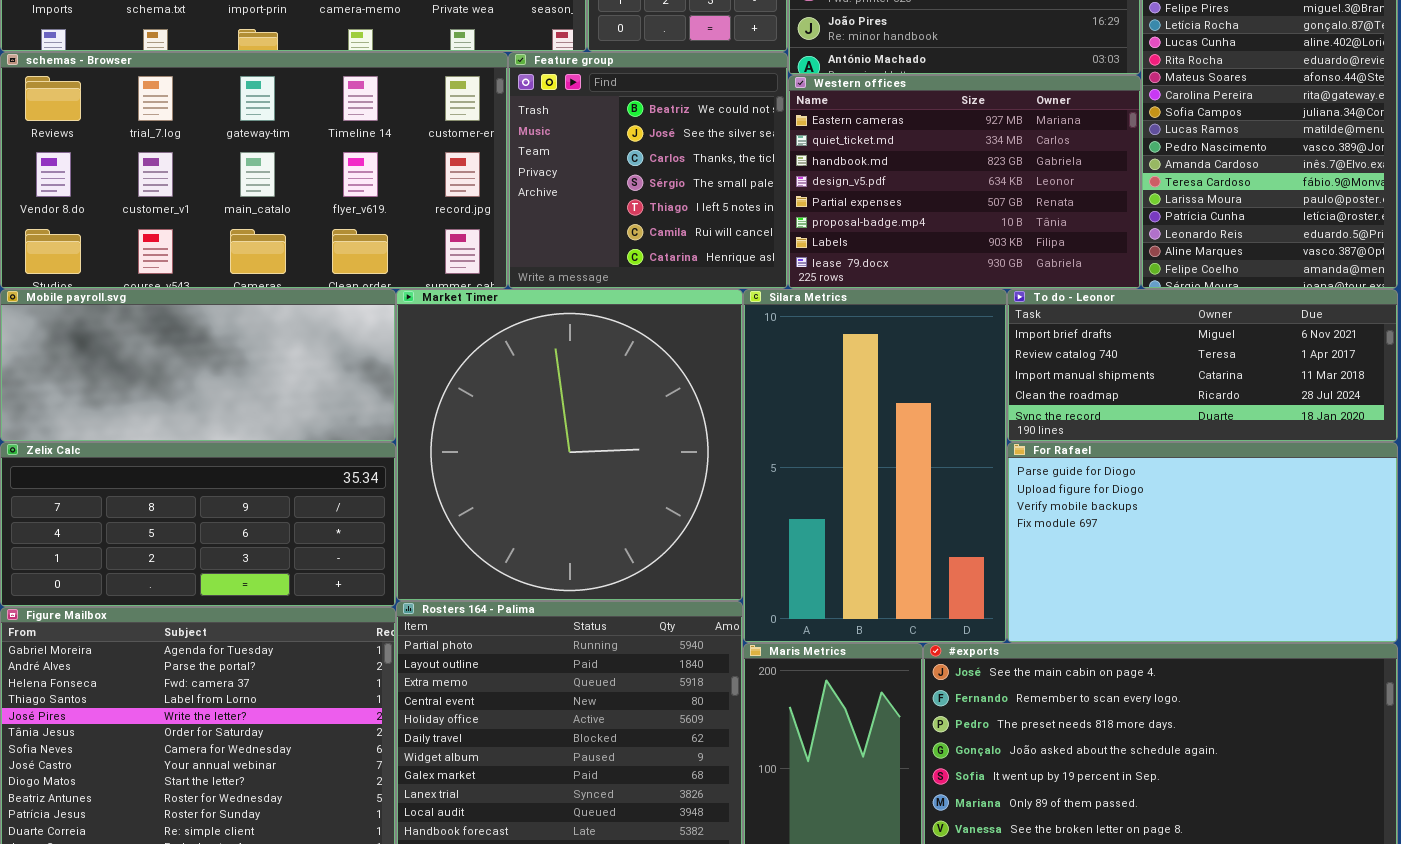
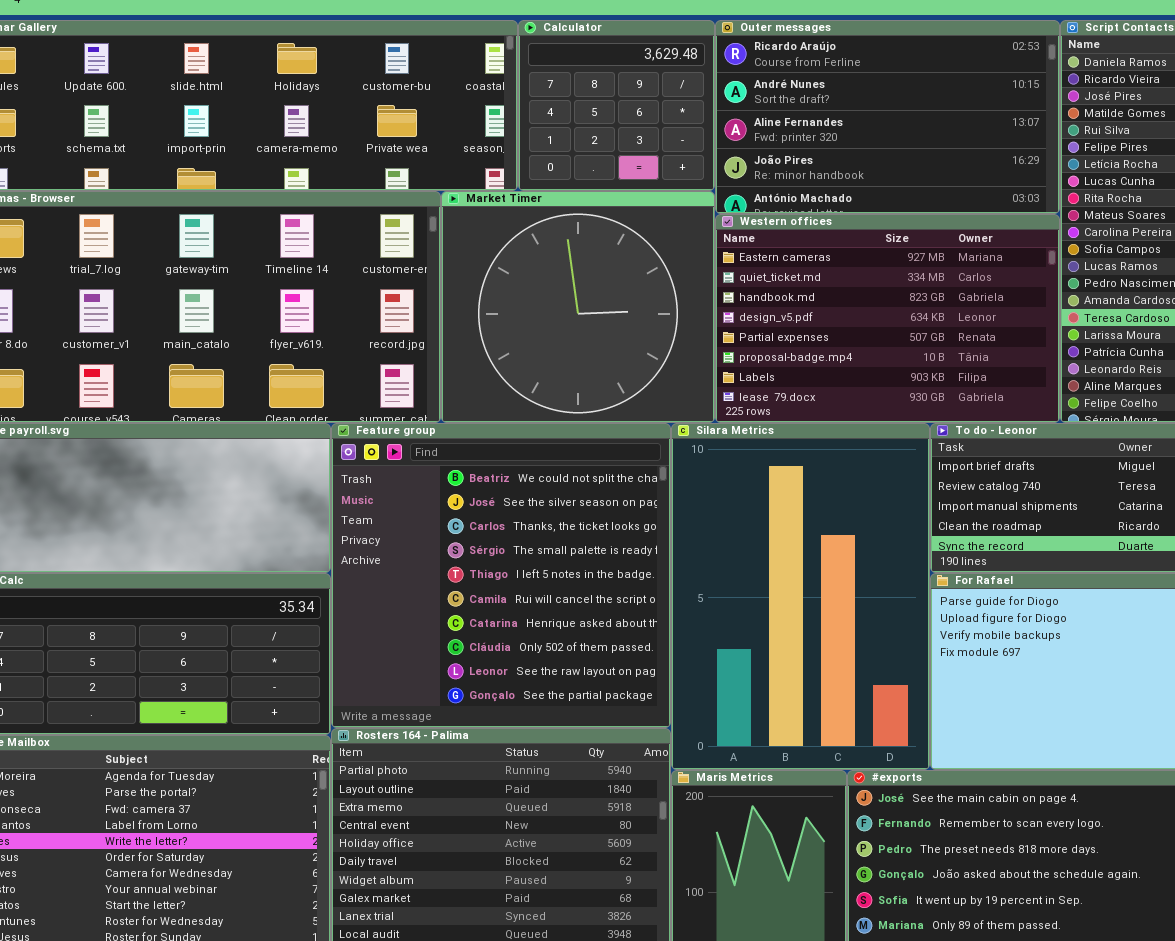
Feature group: [508,52,788,289] -> [331,423,671,728], moved, resized
Market Timer: [396,289,743,601] -> [441,191,715,423], moved, resized

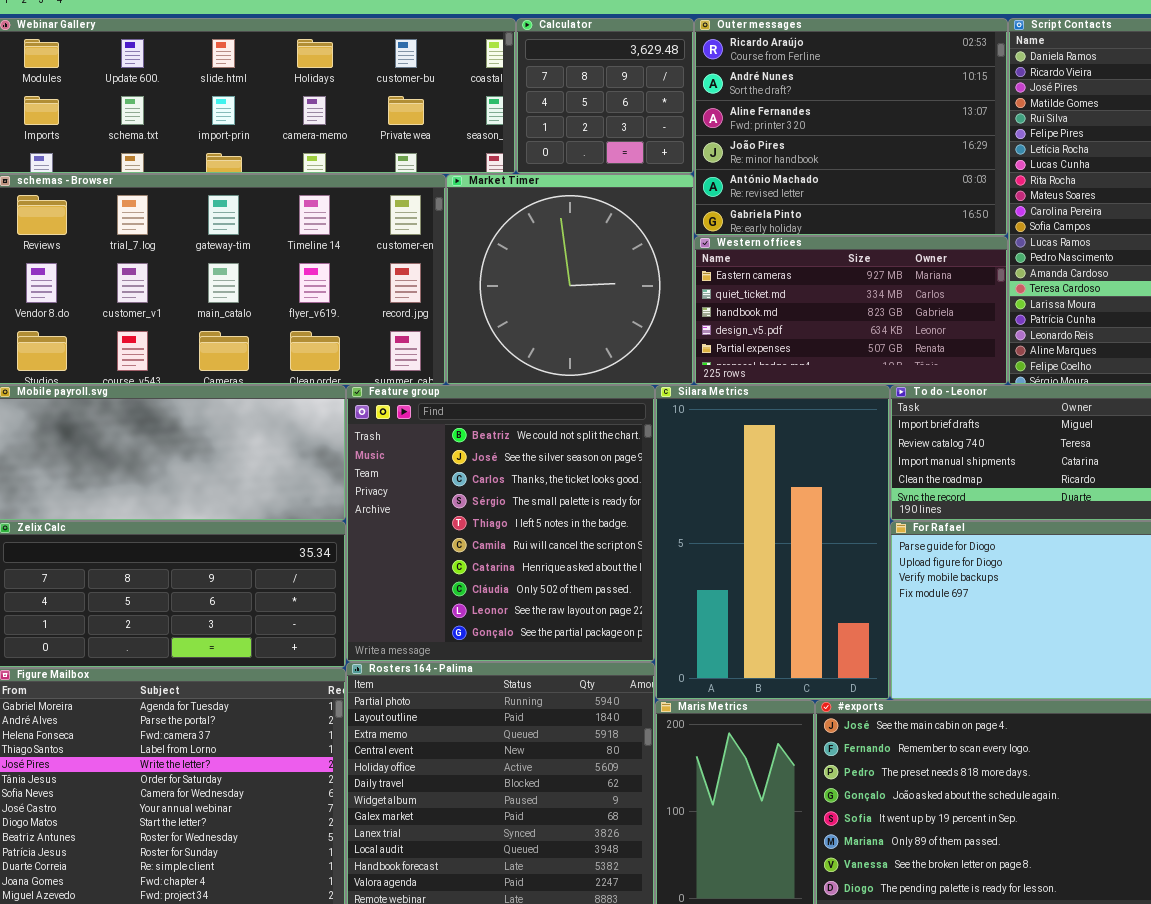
Outer messages: [715,20,1060,214] -> [694,18,1008,236], resized
Western offices: [715,214,1060,423] -> [694,236,1008,385], resized

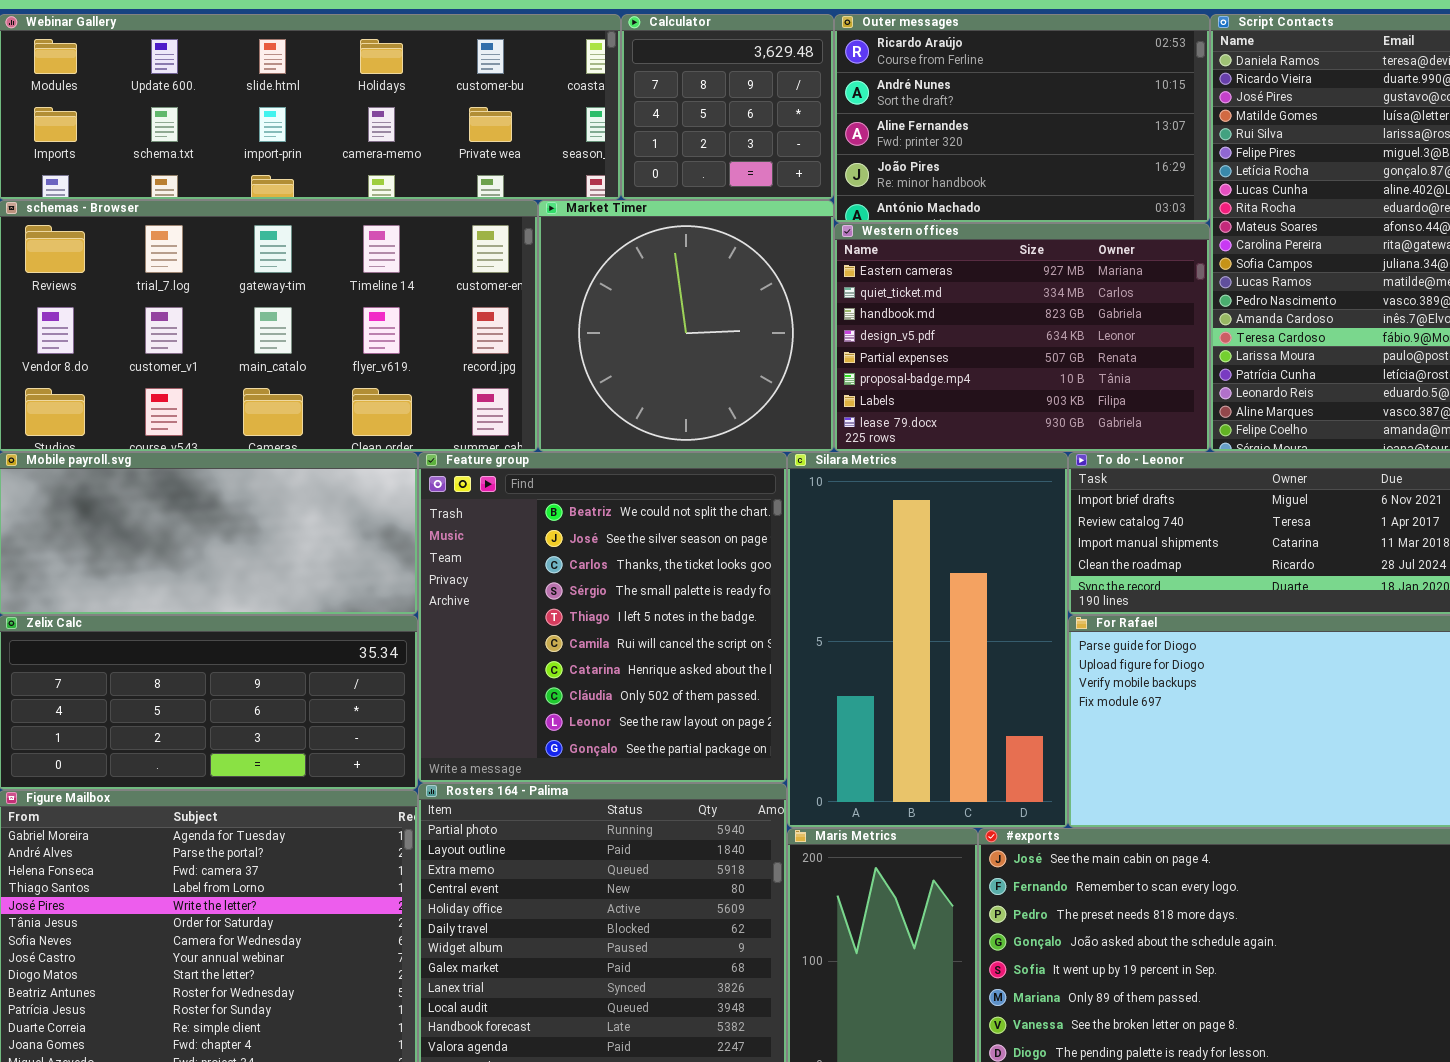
Outer messages: [694,18,1008,236] -> [834,14,1210,223], resized
Western offices: [694,236,1008,385] -> [834,223,1210,452], resized

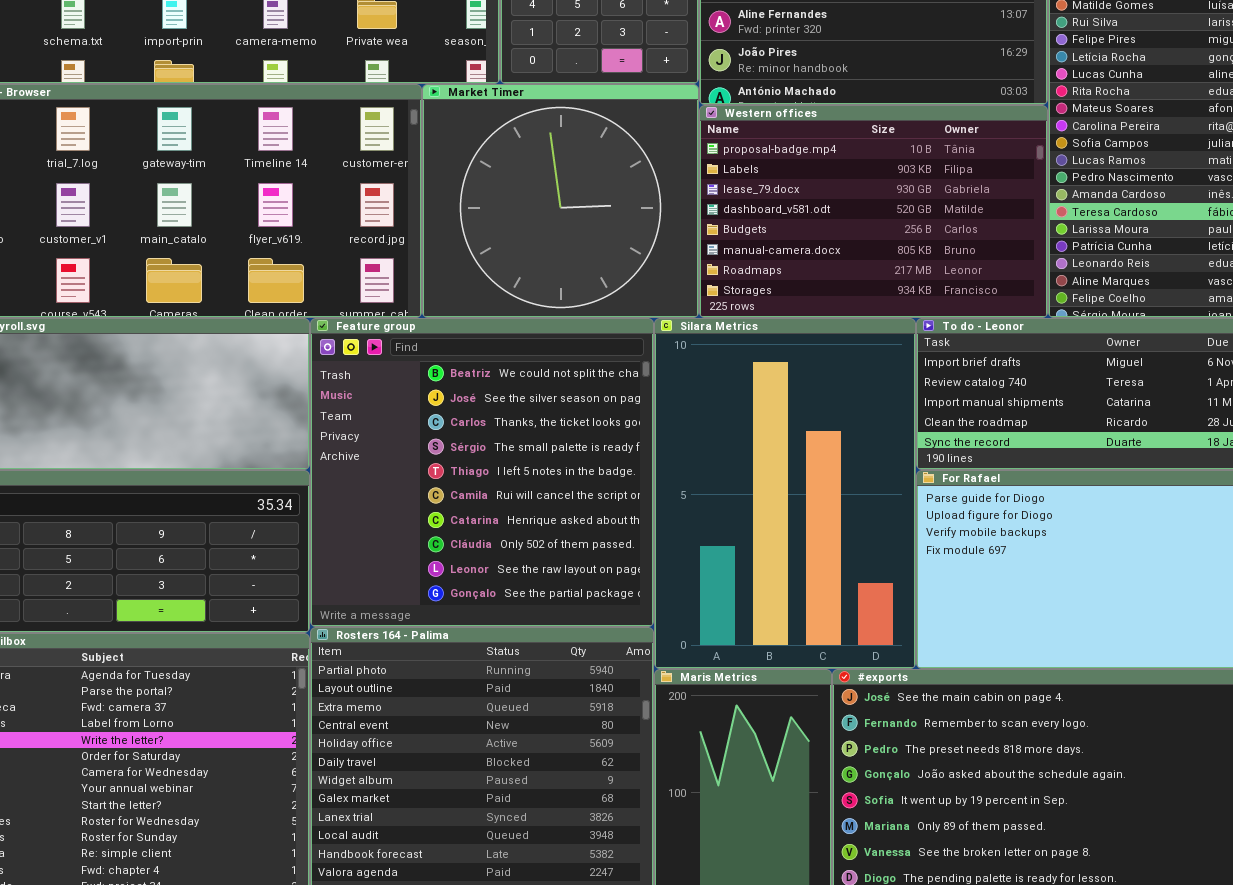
Western offices: [834,223,1210,452] -> [699,105,1048,318], scrolled down 5 rows

